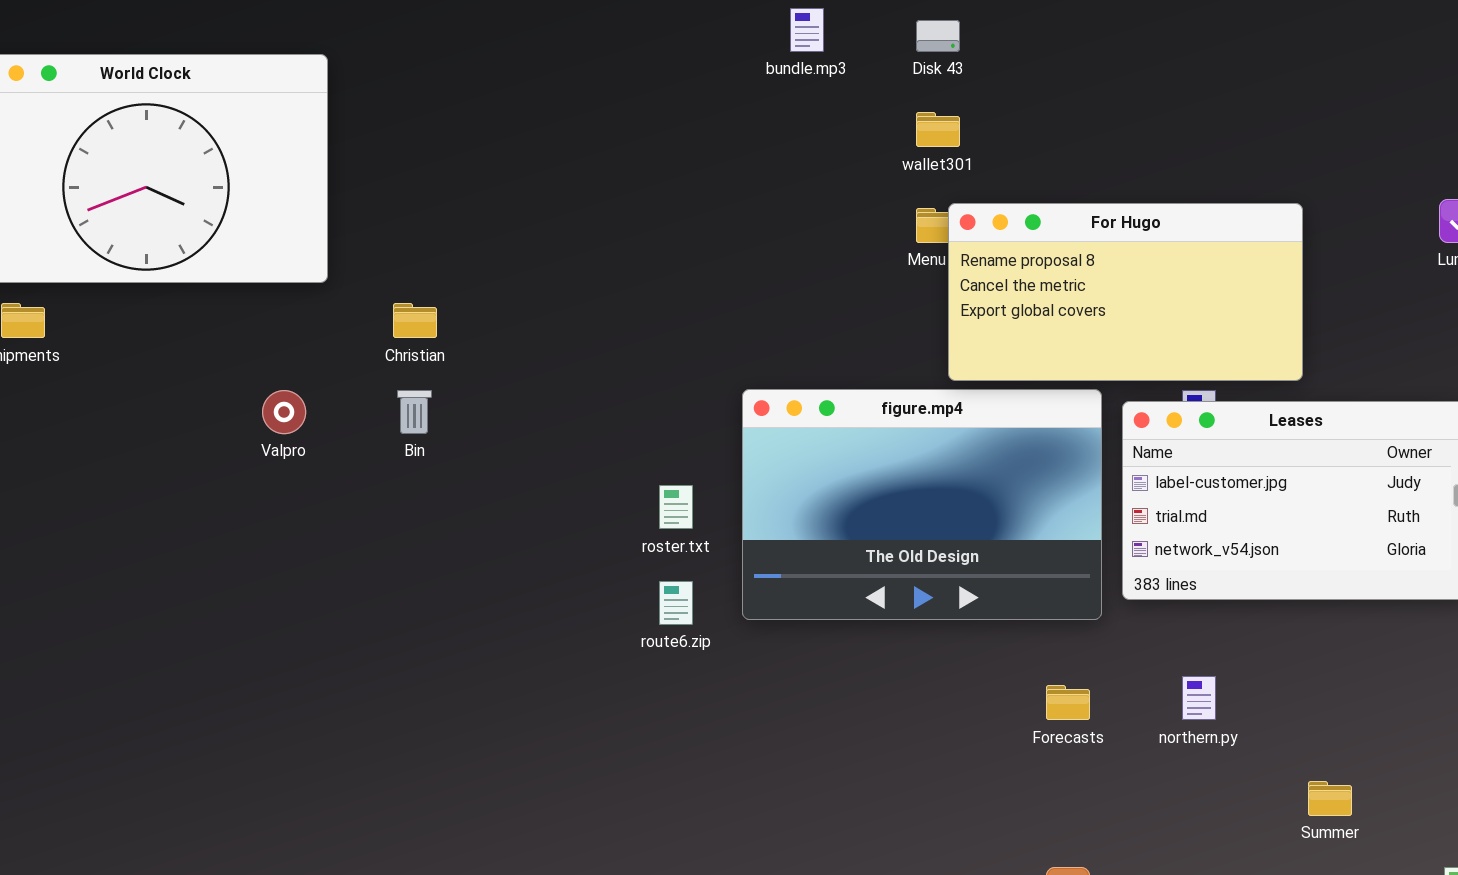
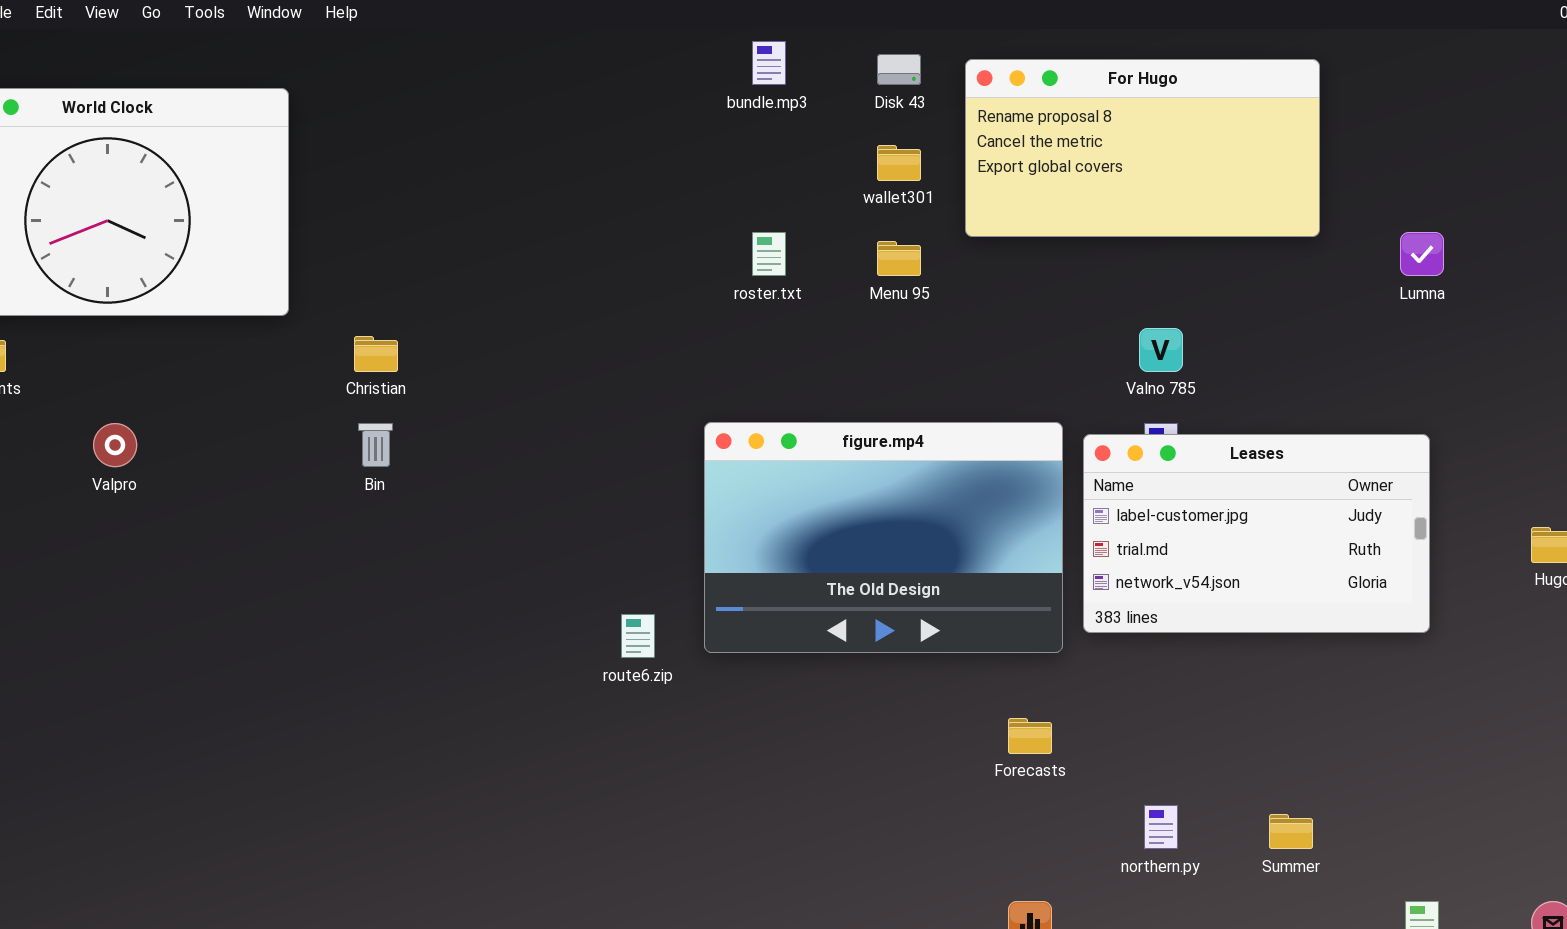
For Hugo: [948,203,1303,381] -> [965,59,1320,237], moved
Valpro: [262,390,306,434] -> [93,423,137,467], moved
roster.txt: [659,485,693,529] -> [752,232,786,276], moved
northern.py: [1182,676,1216,720] -> [1144,805,1178,849], moved

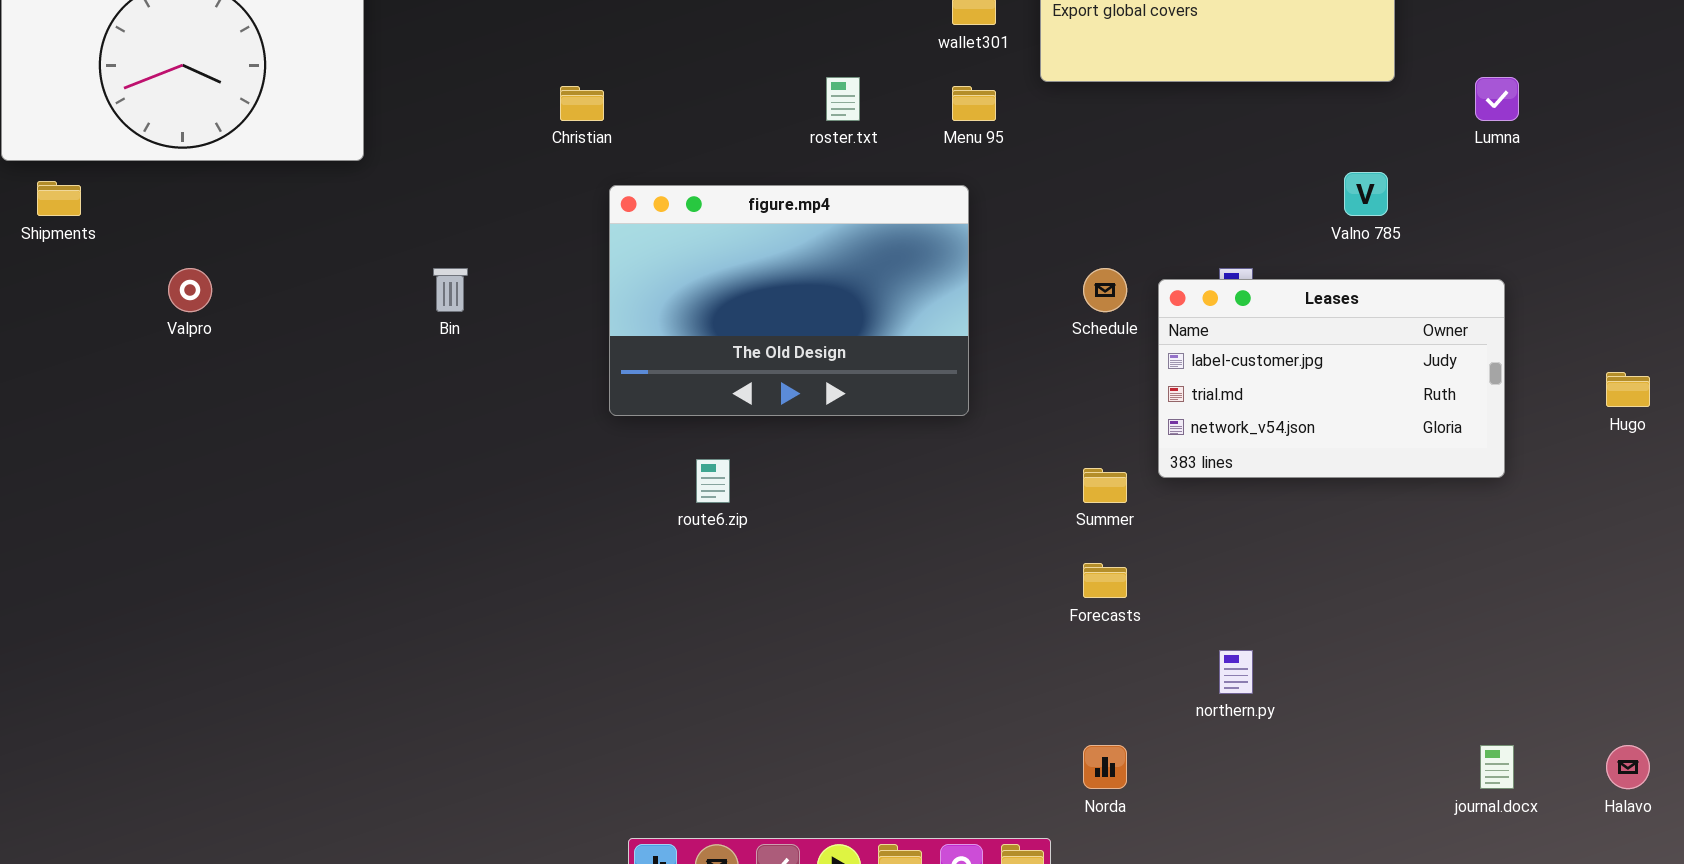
Valno 785: [1139,328,1183,372] -> [1344,172,1388,216], moved
Christian: [354,336,398,372] -> [560,86,604,121], moved
figure.mp4: [704,422,1063,653] -> [609,185,969,416], moved
Summer: [1269,814,1313,849] -> [1083,468,1127,503], moved

